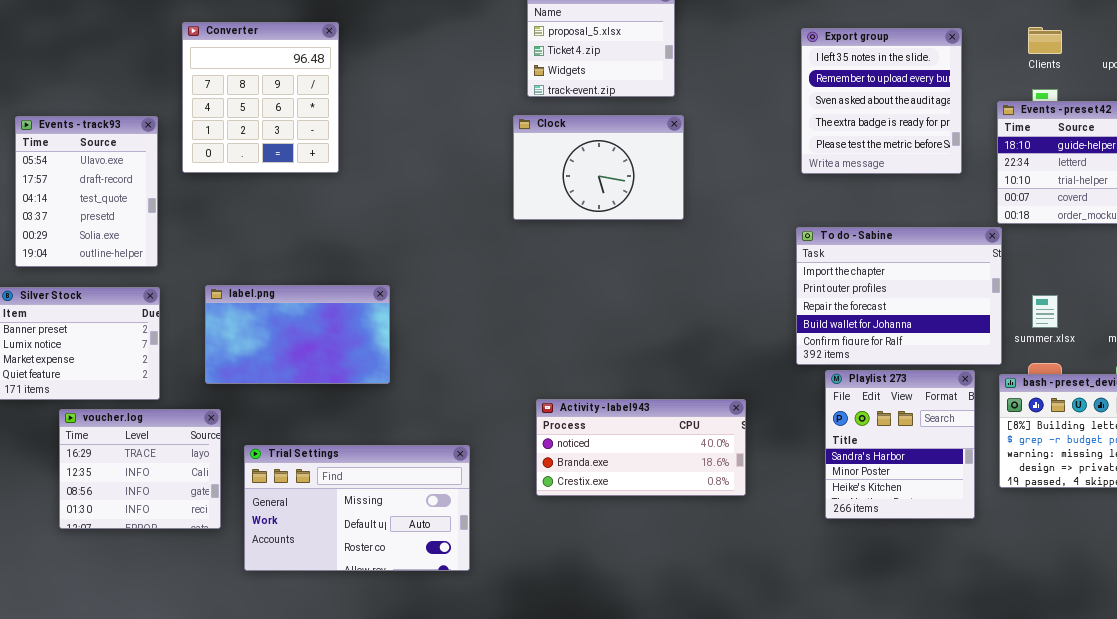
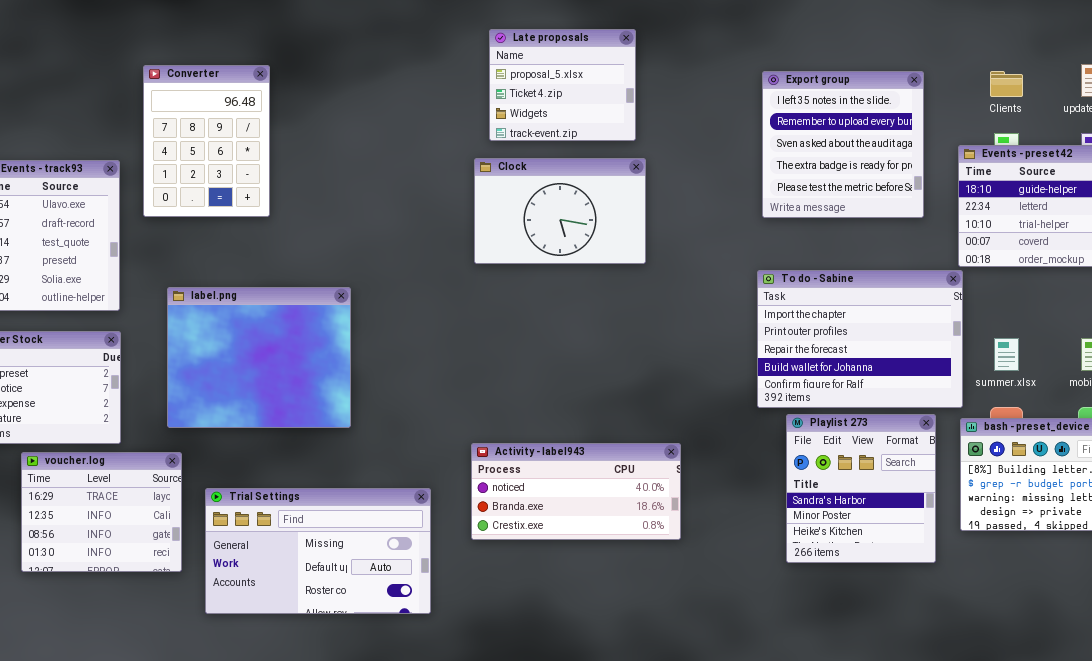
Converter: [182,22,339,173] -> [143,65,270,217], resized
label.png: [205,285,390,384] -> [167,287,351,428], resized
Activity - label943: [536,399,746,496] -> [471,443,681,540], moved

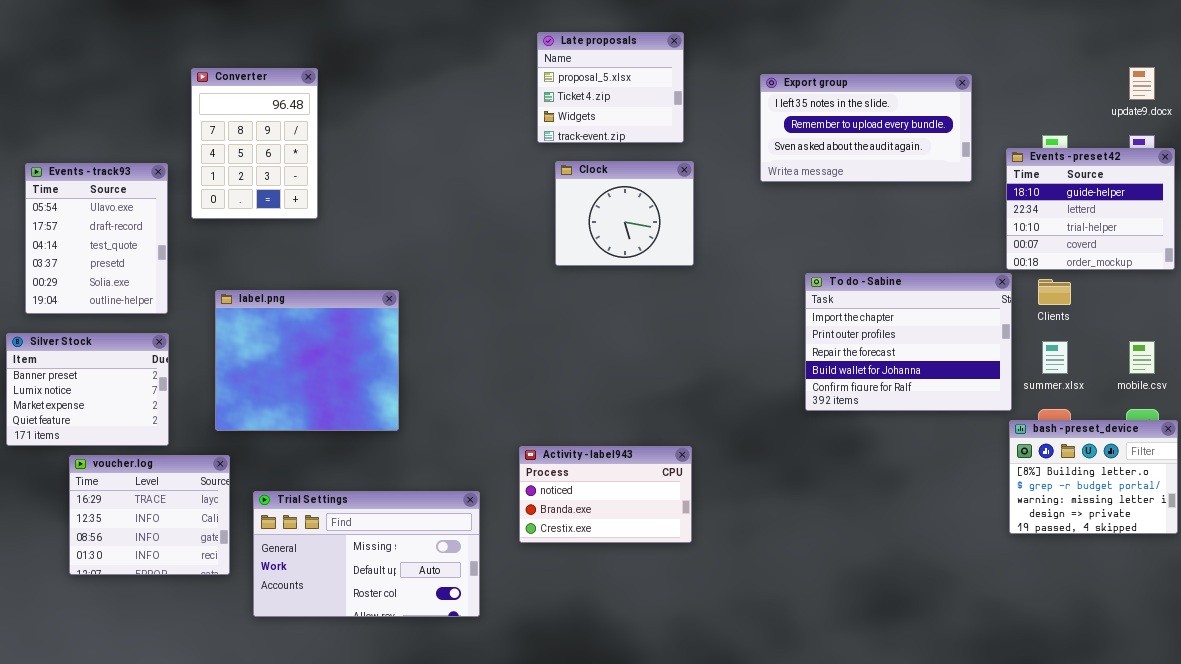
Clients: [990,71,1023,97] -> [1038,279,1071,305], moved
Export group: [762,71,924,218] -> [760,74,972,182], resized
Clock: [474,158,646,264] -> [555,161,694,266], resized
Playlist 273: [786,414,936,563] -> none, closed
Activity - label943: [471,443,681,540] -> [519,446,692,543], resized

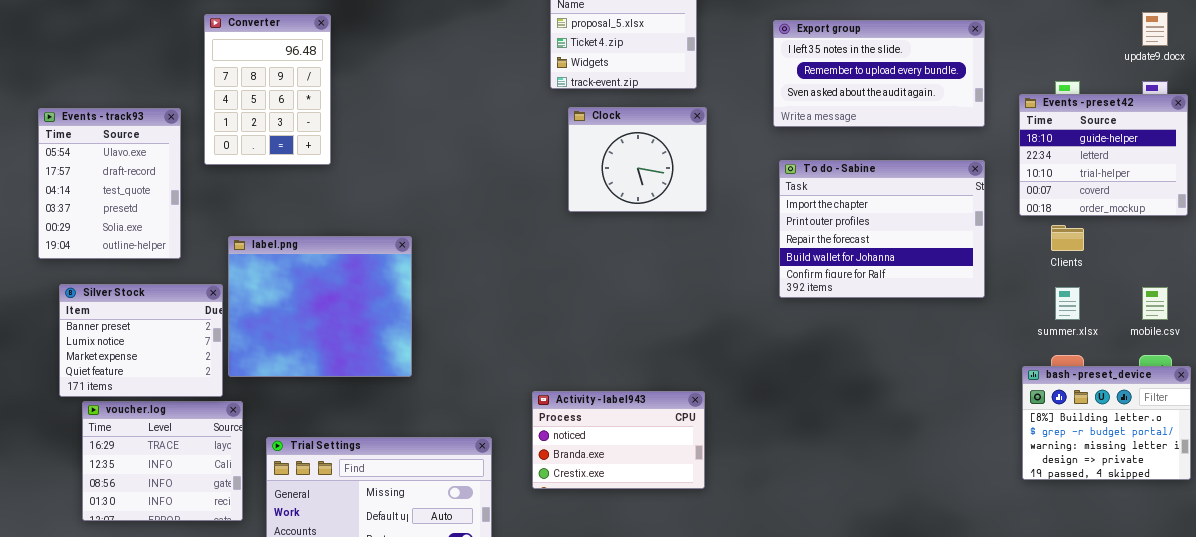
To do - Sabine: [805,273,1012,411] -> [779,160,985,298], moved
Silver Stock: [6,333,169,446] -> [59,284,223,397], moved

